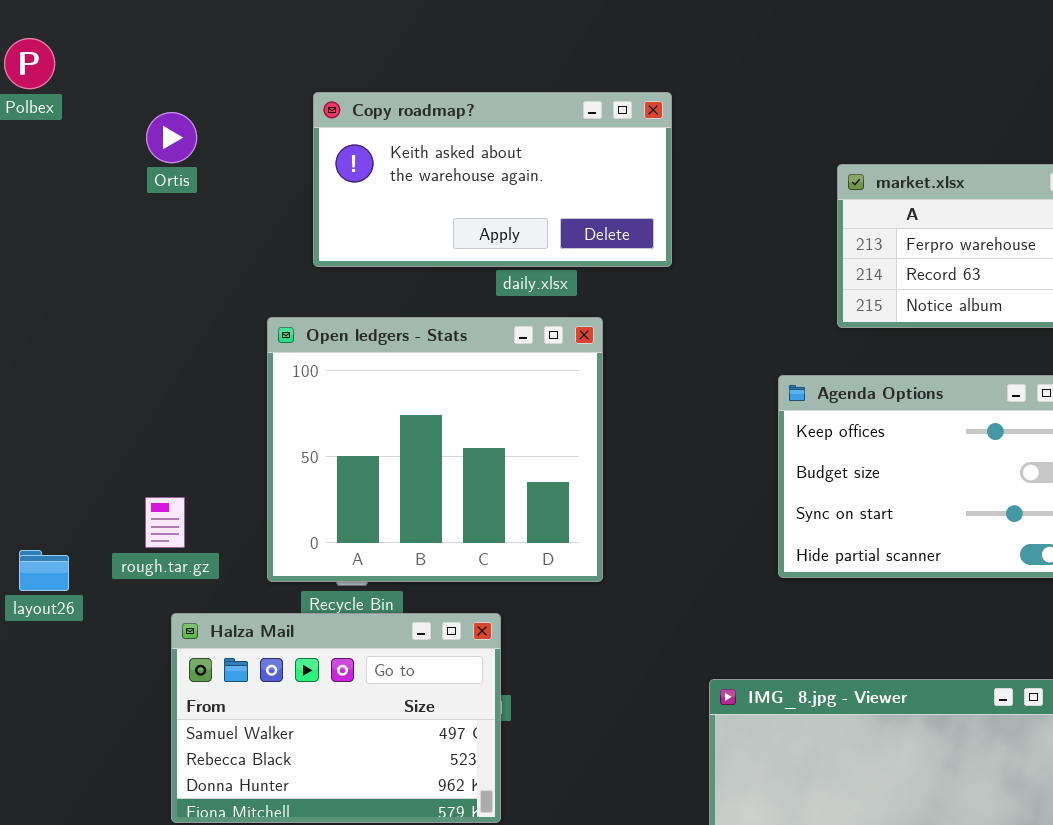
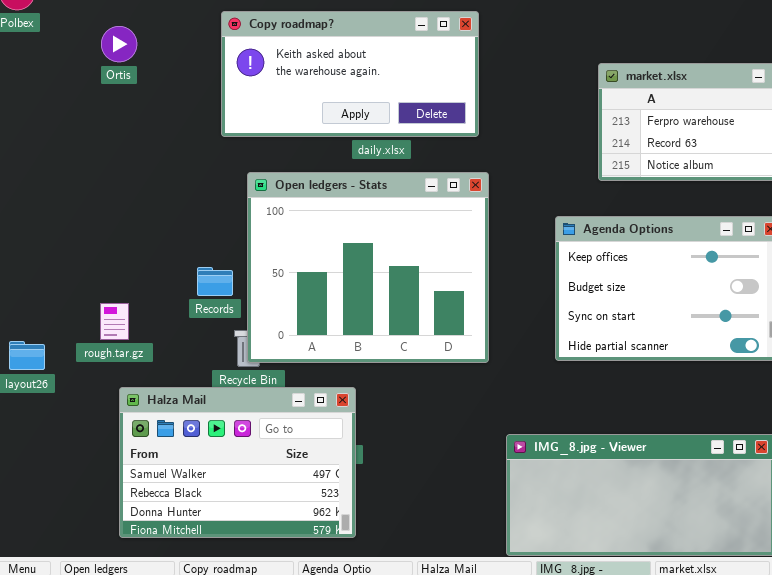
Open ledgers - Stats: [267,317,603,582] -> [247,172,489,363], moved

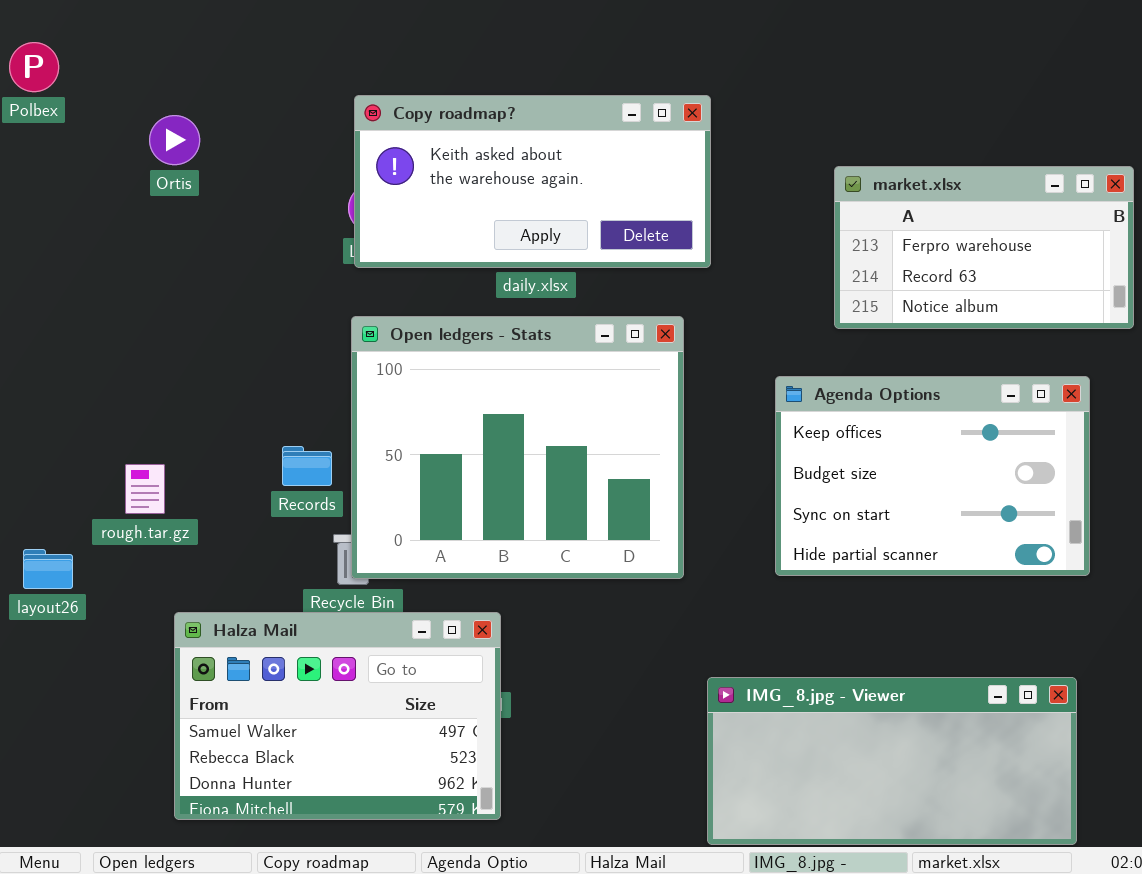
Copy roadmap?: [221,11,479,137] -> [354,95,711,268], moved
rough.tar.gz: [100,303,129,340] -> [125,464,165,514], moved

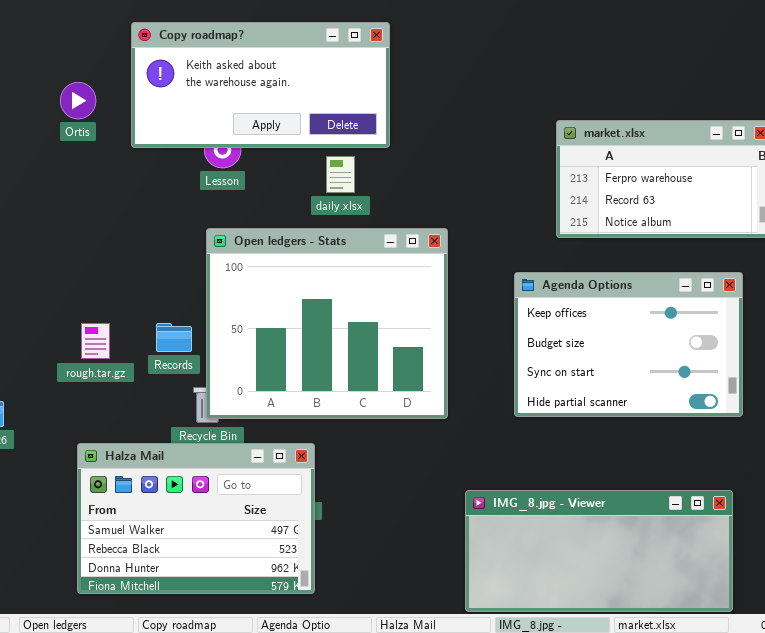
Copy roadmap?: [354,95,711,268] -> [131,22,390,148], moved
rough.tar.gz: [125,464,165,514] -> [81,323,110,359], moved

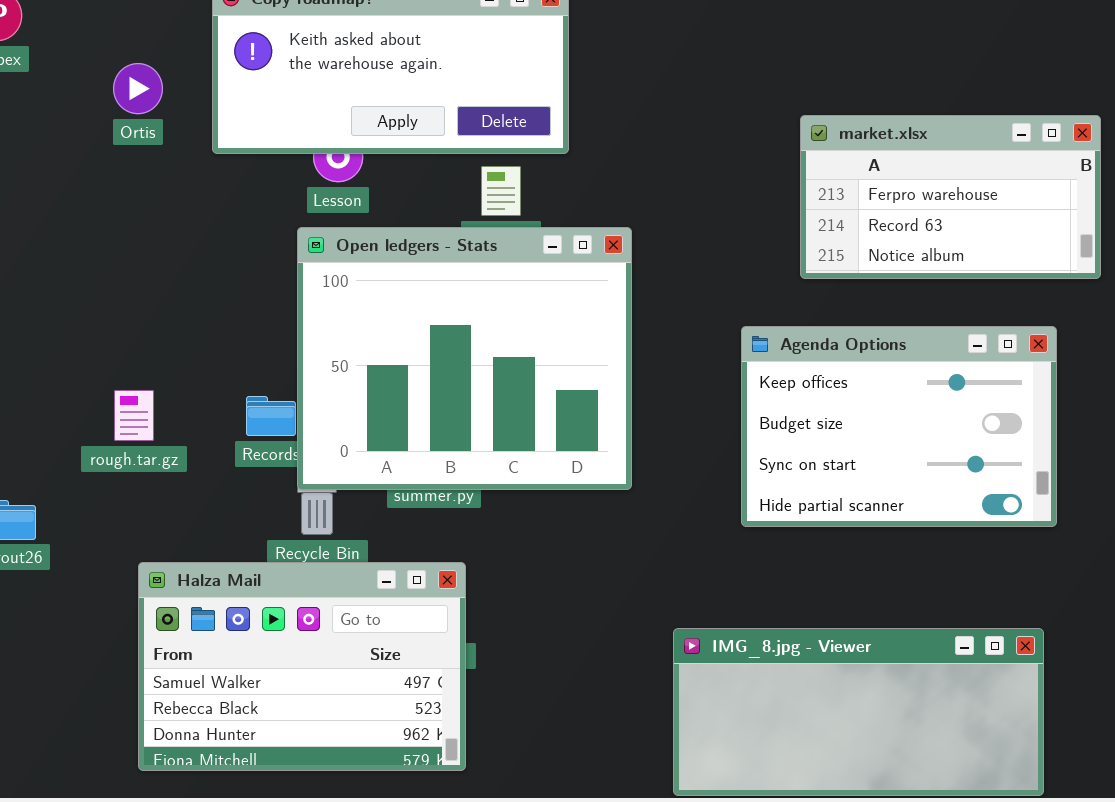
Open ledgers - Stats: [206,228,448,419] -> [297,227,632,490], moved
rough.tar.gz: [81,323,110,359] -> [114,390,154,441], moved

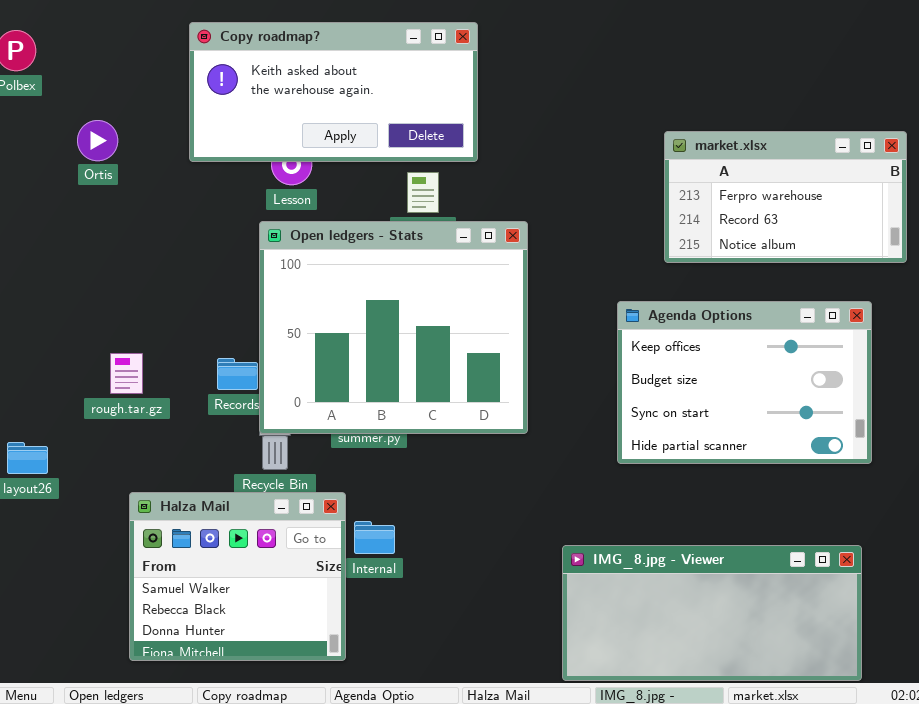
Ortis: [113,63,163,114] -> [77,120,118,161], moved
Halza Mail: [138,562,466,771] -> [129,492,346,661], resized

